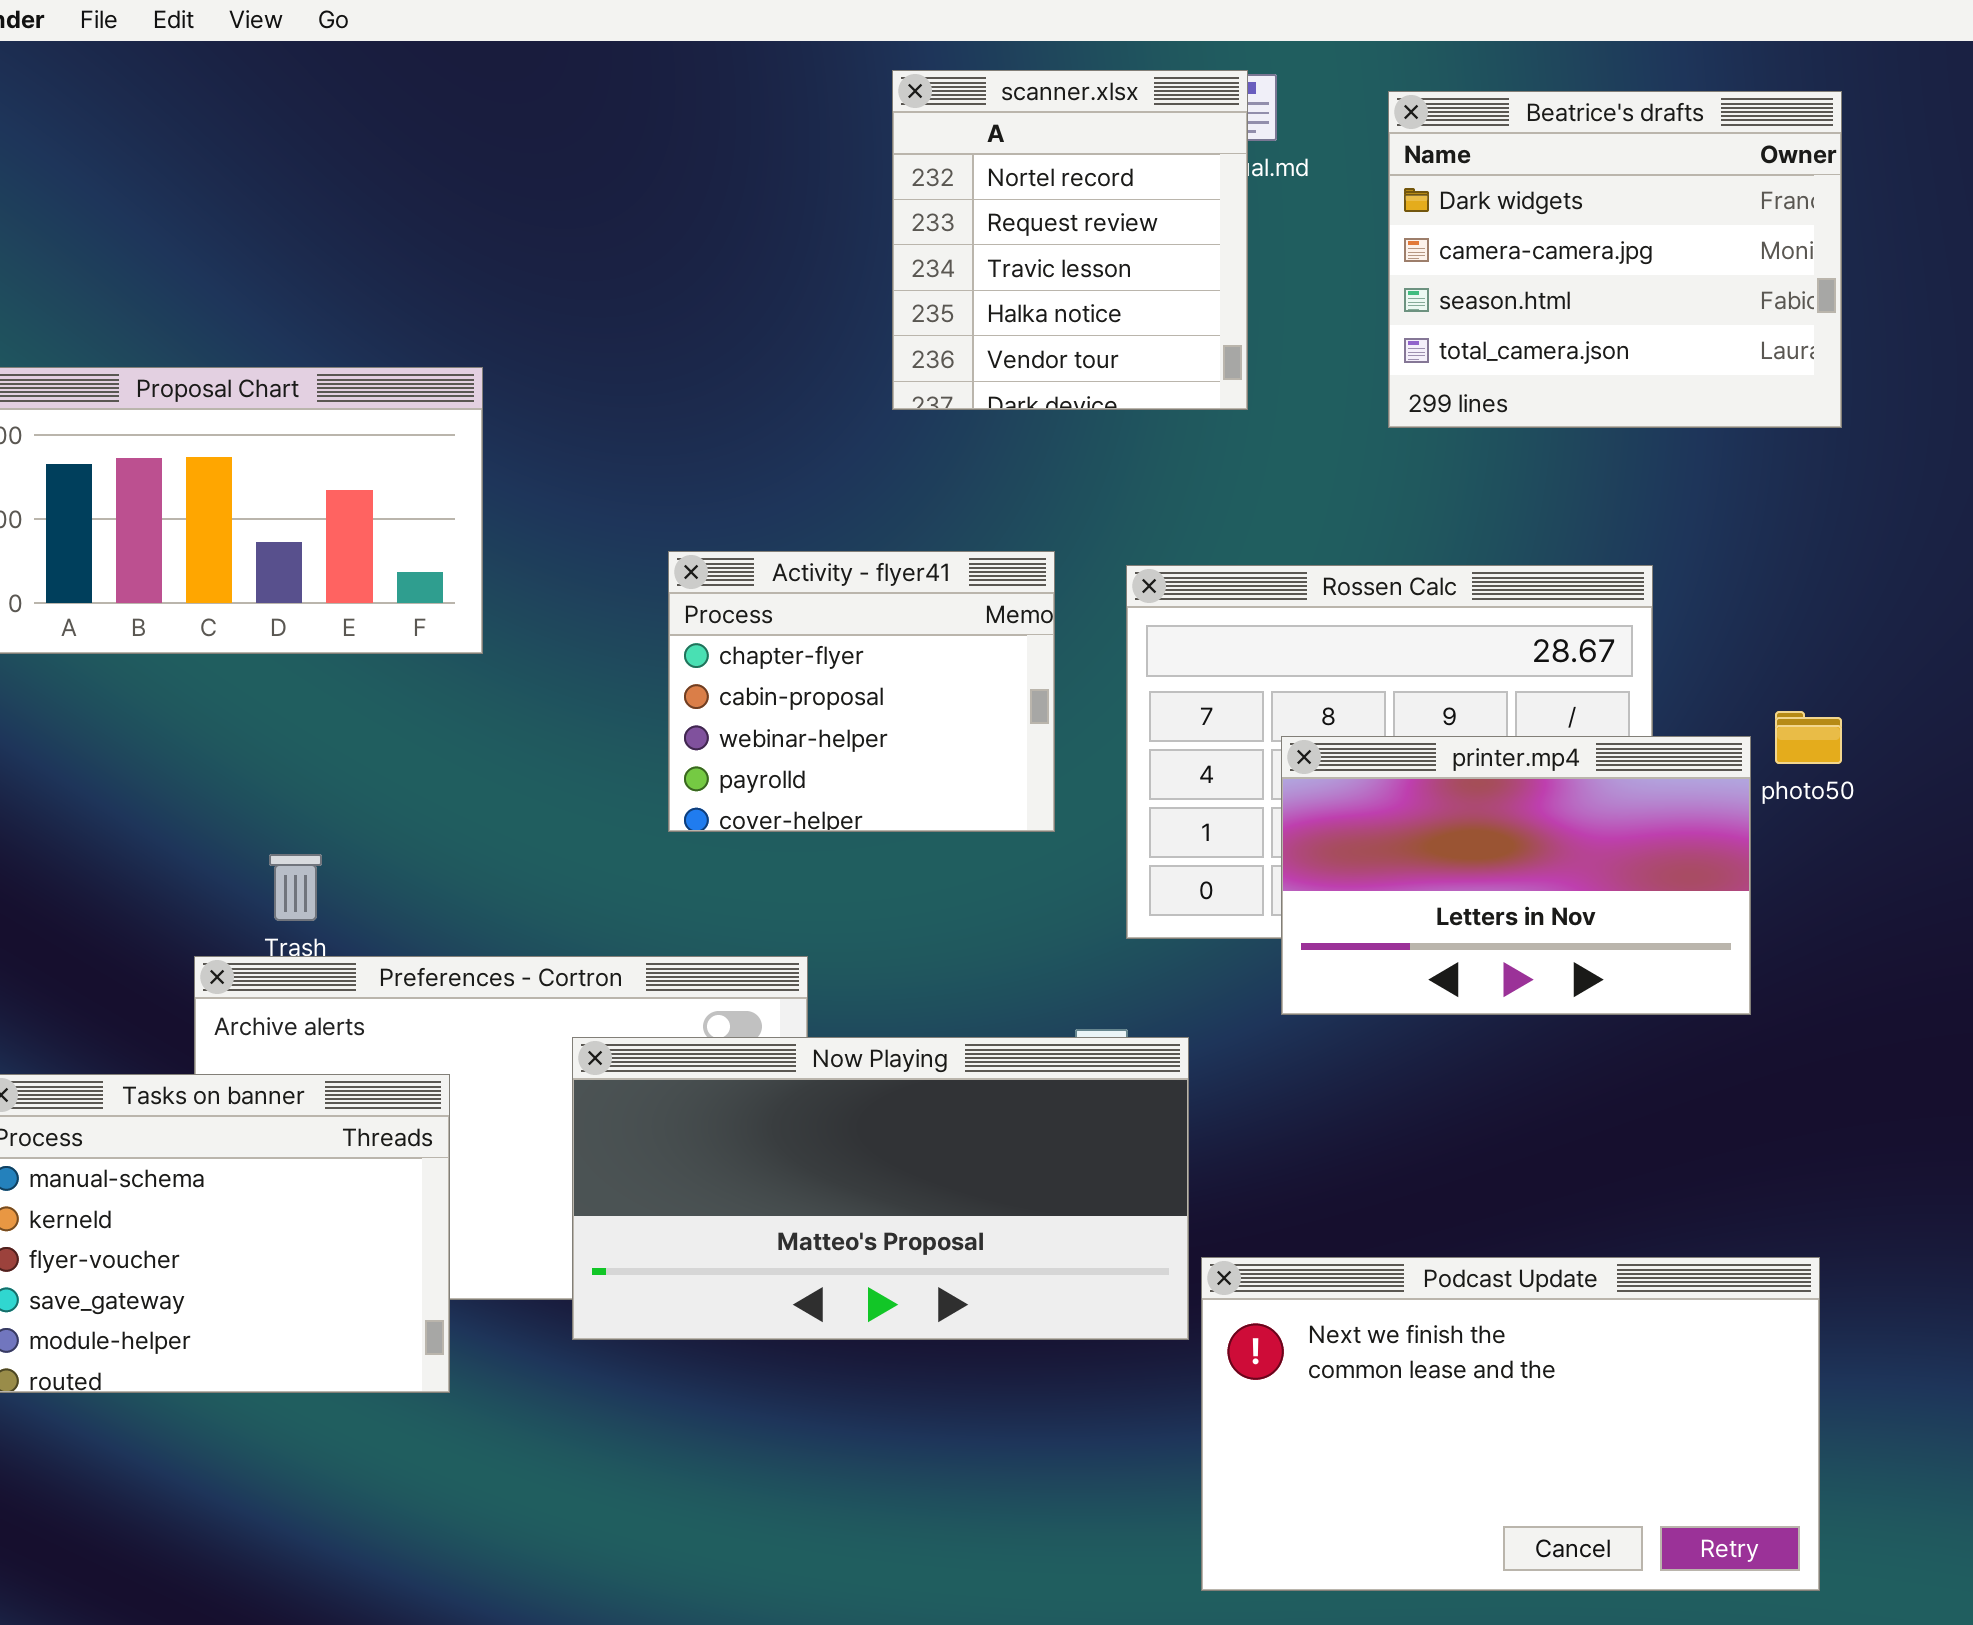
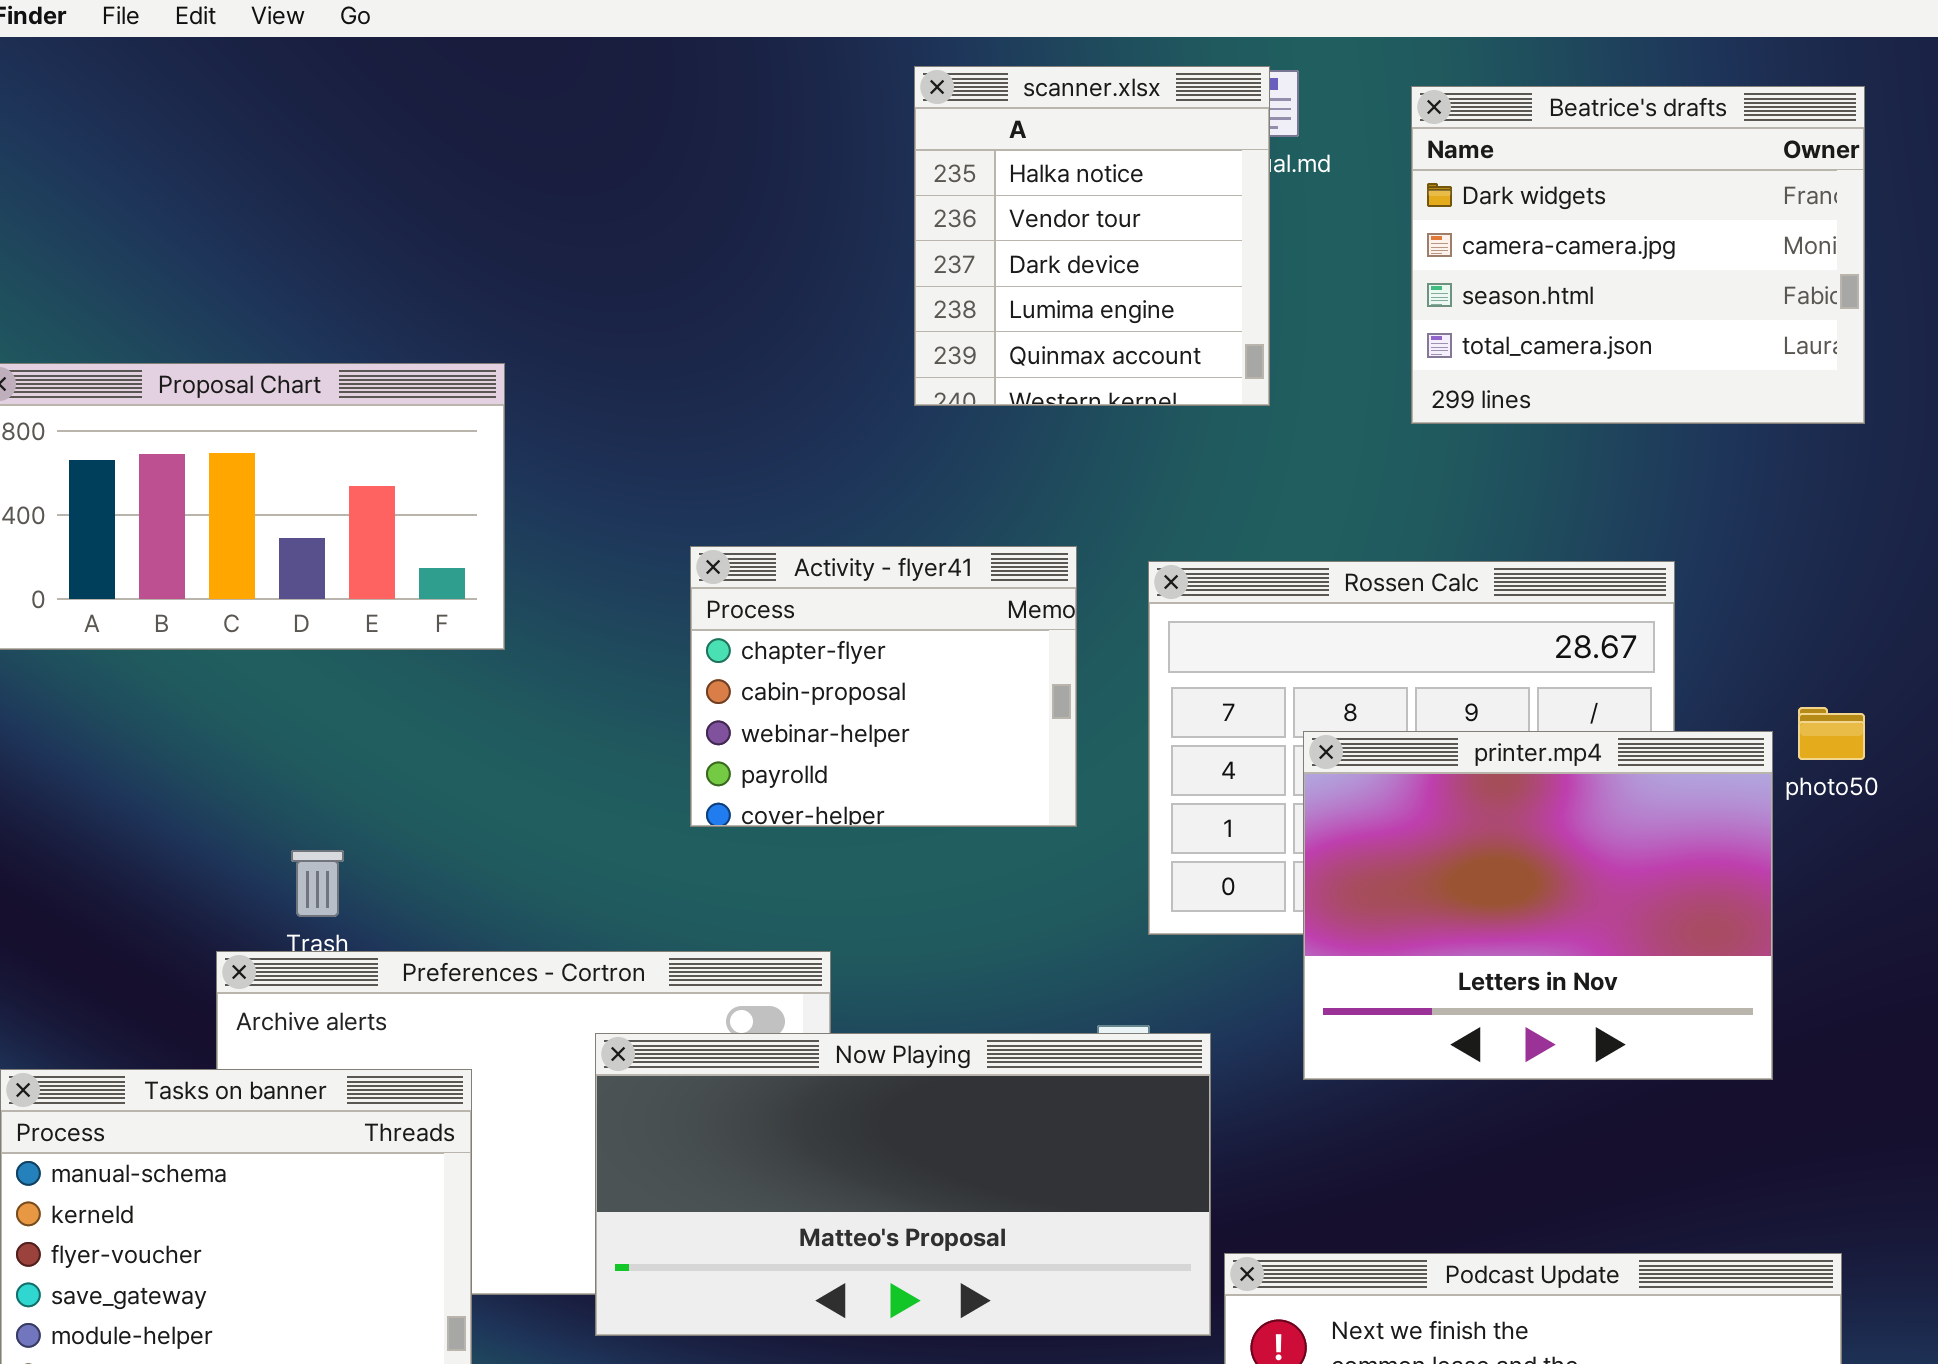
scanner.xlsx: [892,70,1248,410] -> [914,66,1270,406], scrolled down 3 rows
printer.mp4: [1281,736,1751,1015] -> [1303,731,1773,1080], resized

